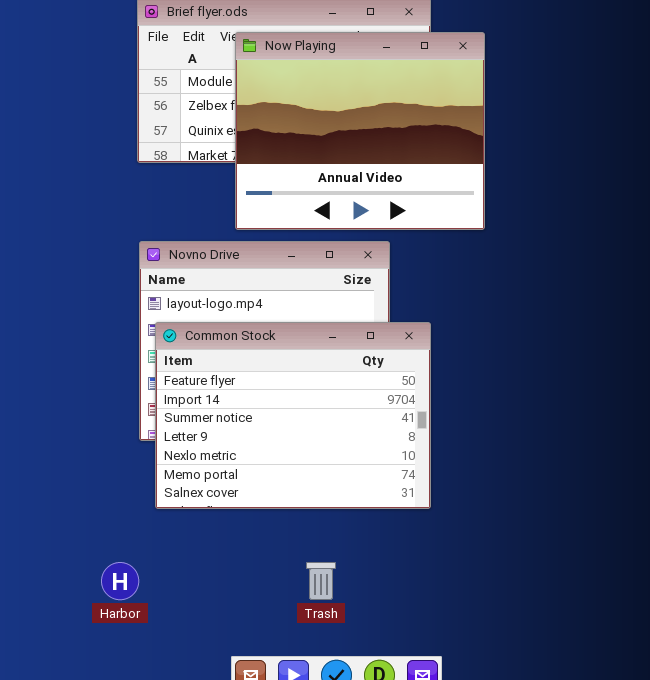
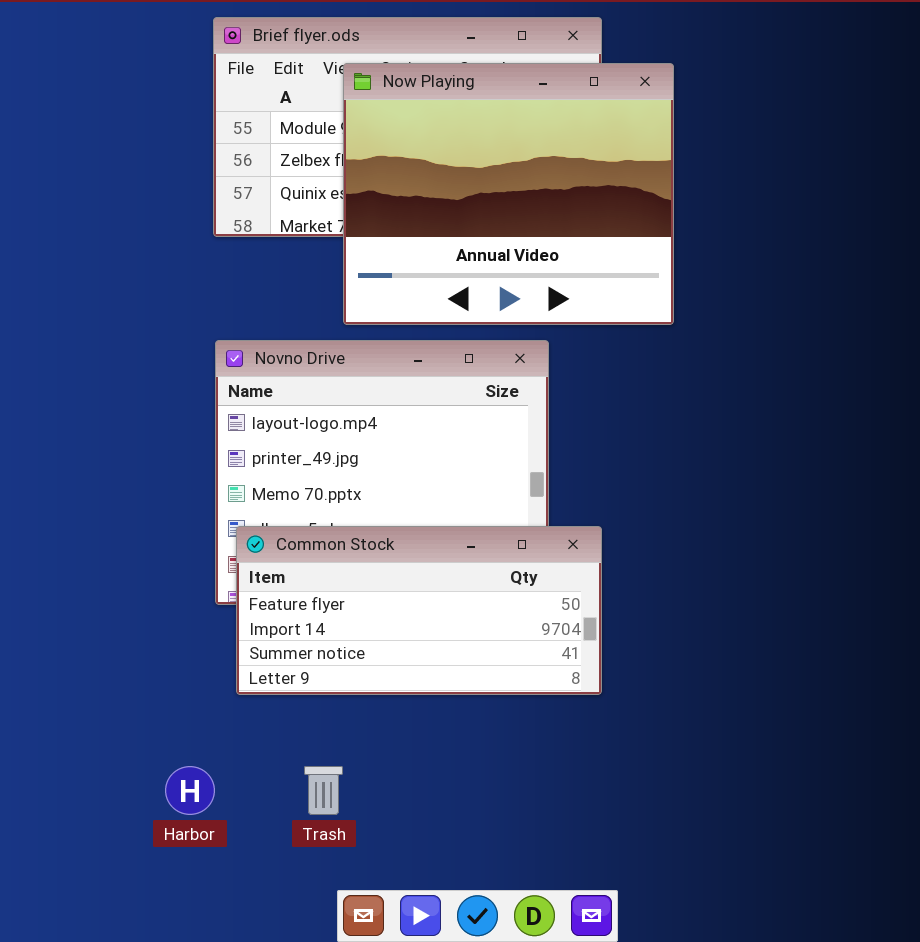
Common Stock: [155,322,431,509] -> [236,526,602,695], resized
Trash: [306,562,336,600] -> [304,766,343,815], moved

